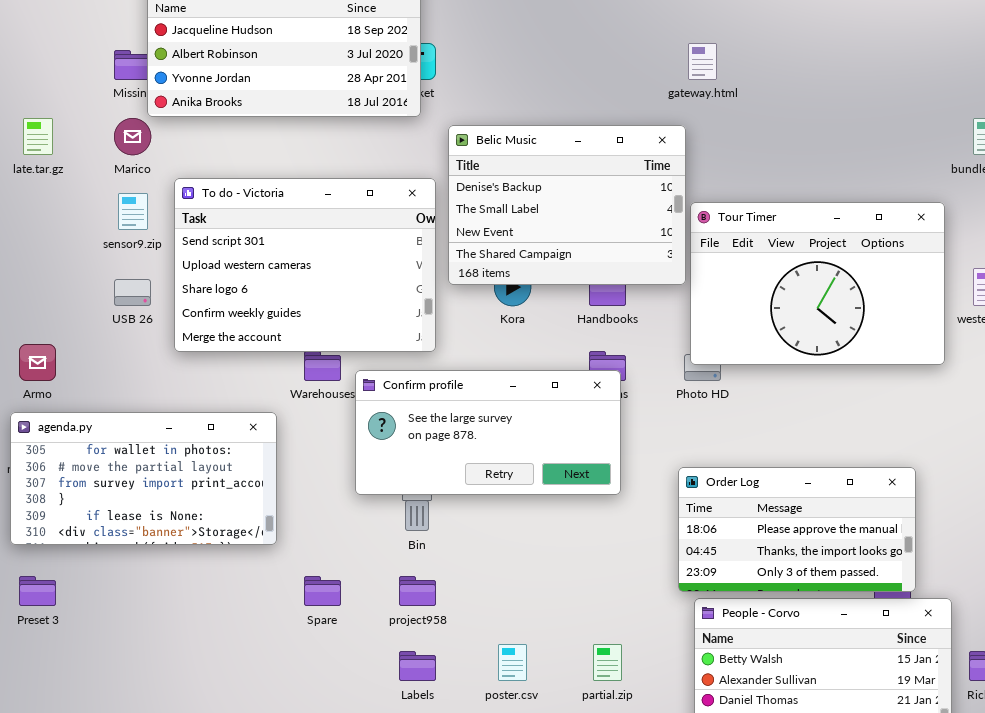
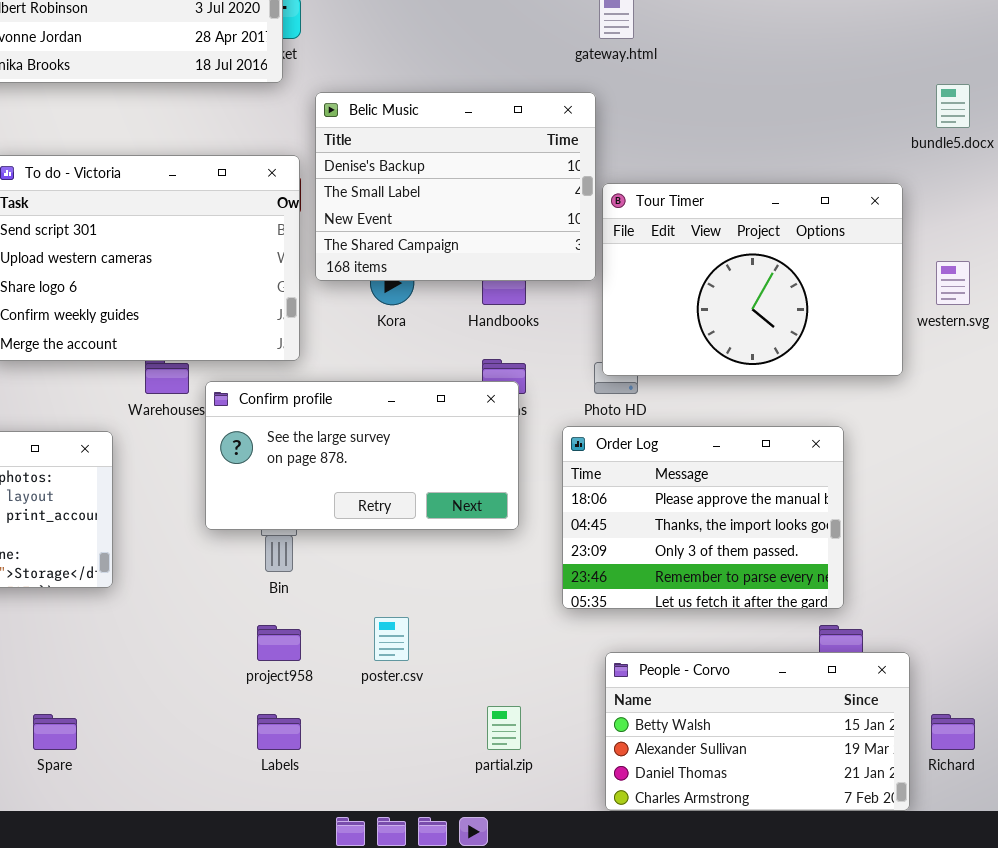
Order Log: [678,467,916,592] -> [562,426,844,609], moved, resized
Spare: [304,576,341,606] -> [33,714,77,750], moved
poster.csv: [498,644,527,681] -> [374,617,409,661], moved

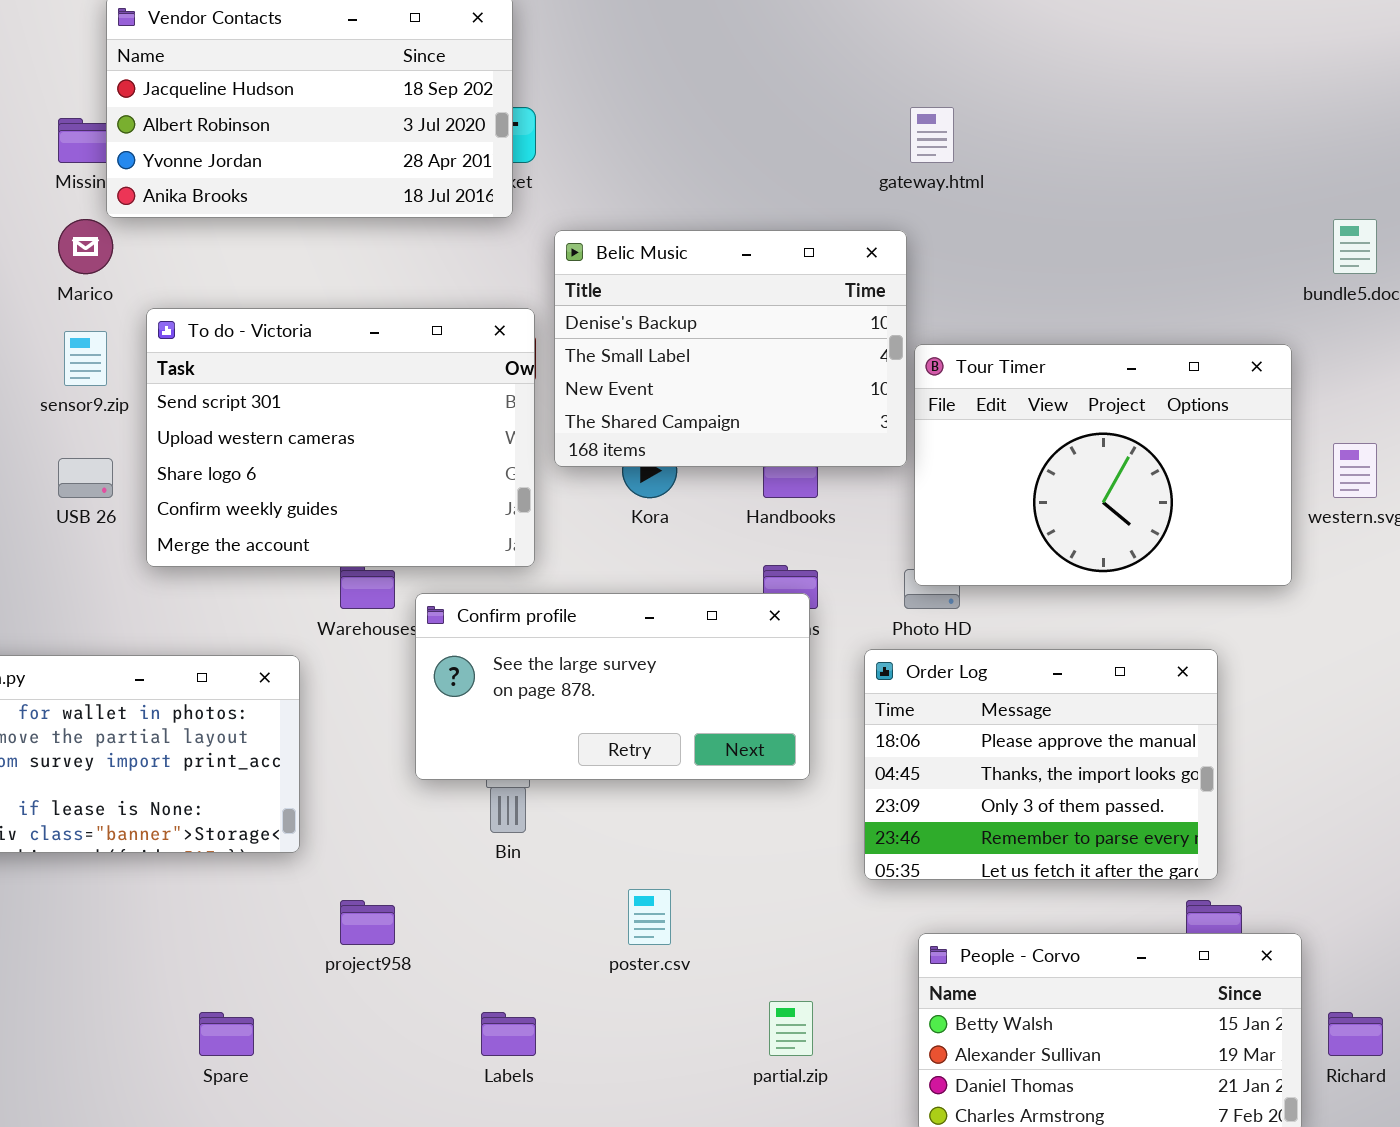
project958: [257,625,301,661] -> [340,900,395,945], moved

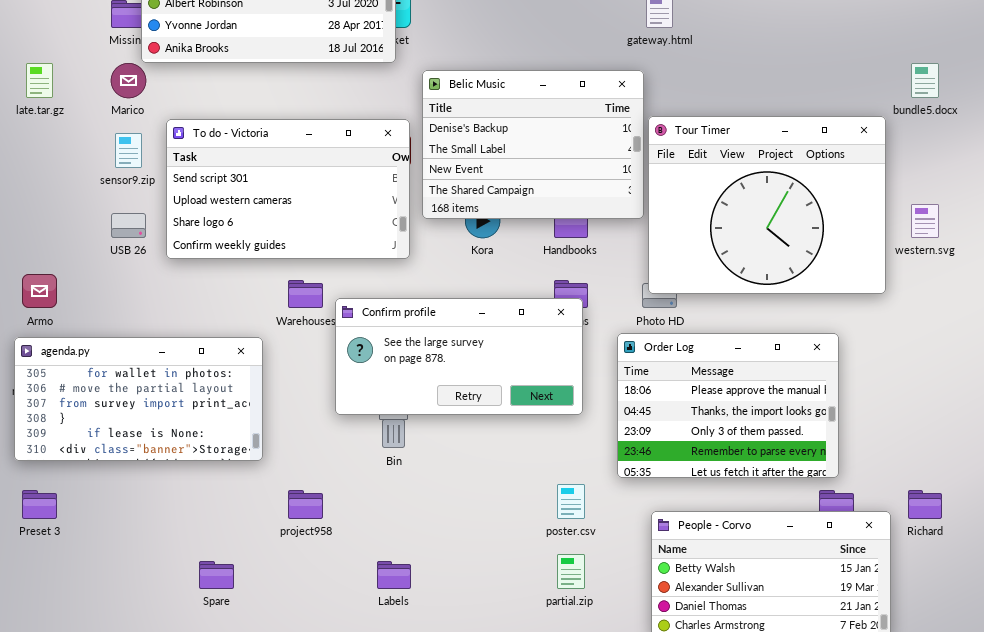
To do - Victoria: [146,308,535,567] -> [166,119,410,259], resized
Tour Timer: [914,344,1292,586] -> [648,116,886,294], resized
poster.csv: [628,889,671,945] -> [557,484,585,519], moved
Richard: [1328,1012,1383,1056] -> [908,490,942,519], moved

